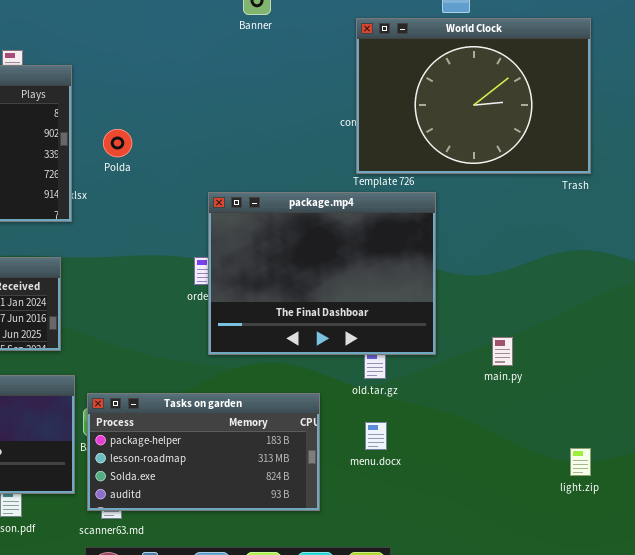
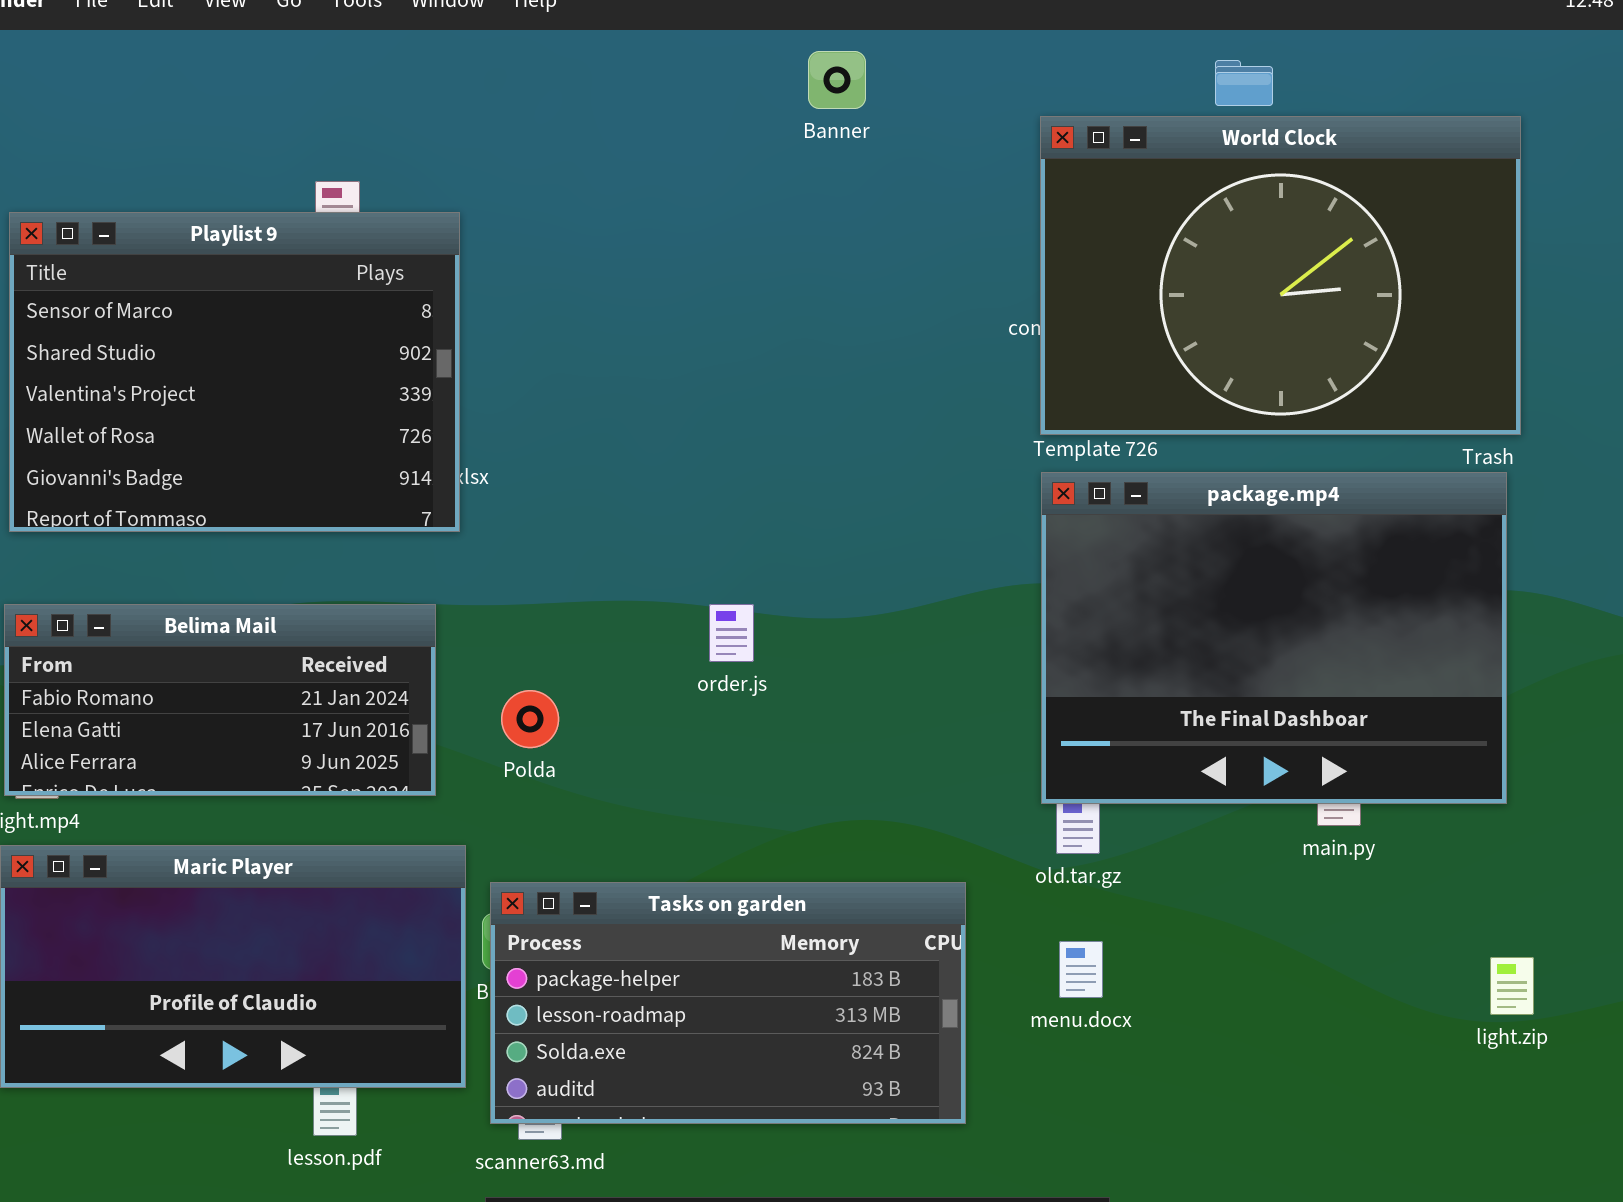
Polda: [103,129,132,157] -> [501,690,559,748], moved
package.mp4: [208,192,436,355] -> [1041,472,1507,804], moved
light.zip: [570,448,591,476] -> [1490,957,1534,1015], moved

